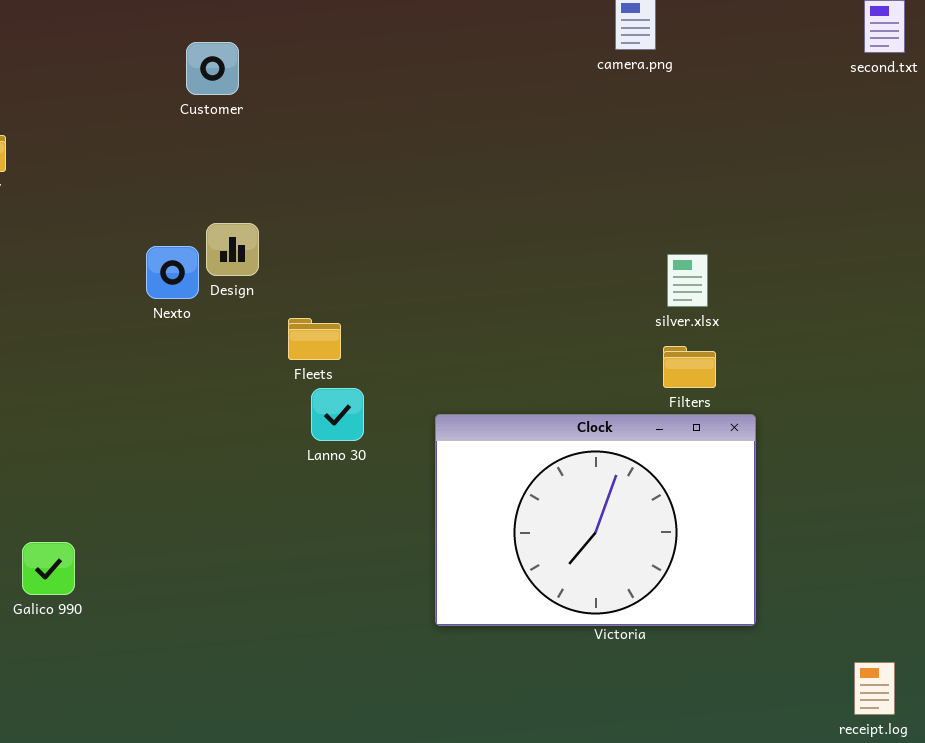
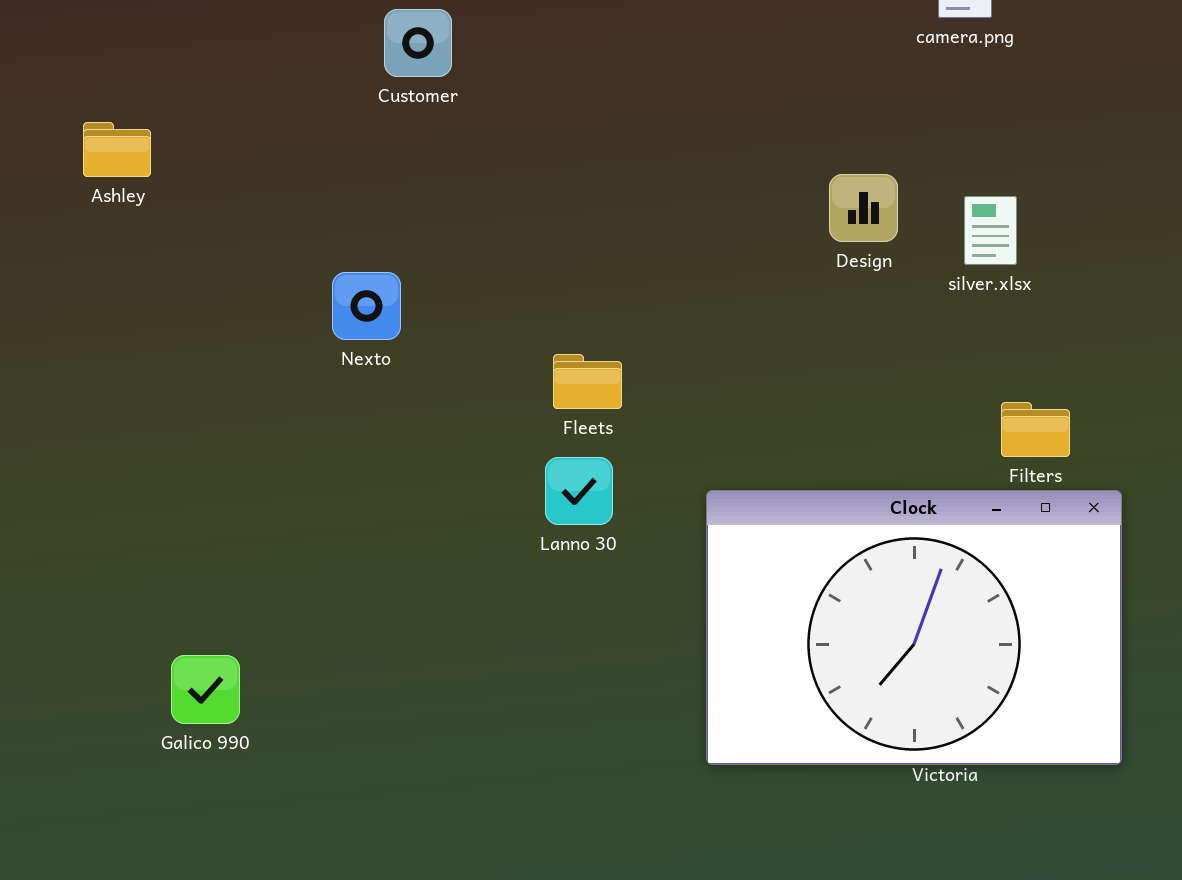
Design: [206,223,259,276] -> [829,174,898,242], moved
silver.xlsx: [667,254,708,307] -> [964,196,1017,265], moved
Fleets: [288,318,341,360] -> [553,354,622,409], moved

